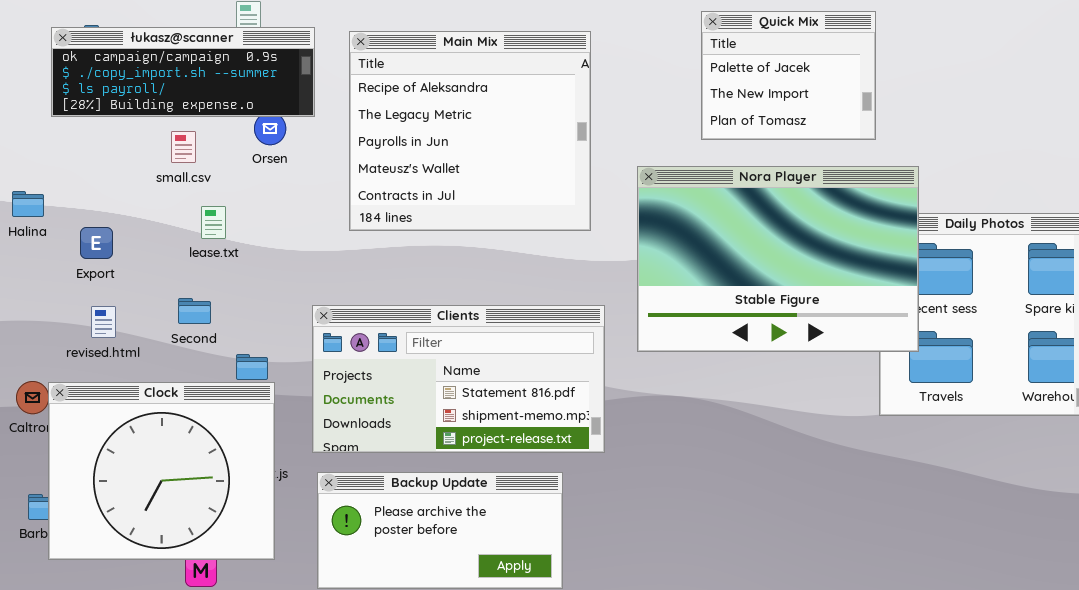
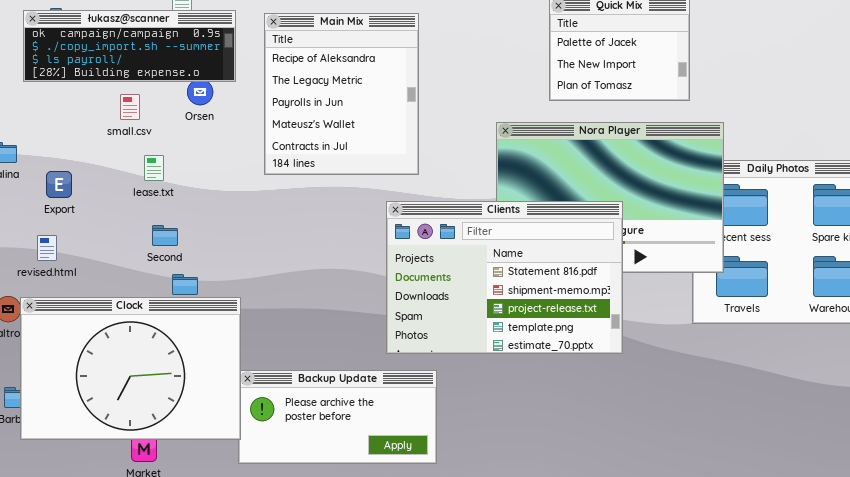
Main Mix: [349,31,591,231] -> [264,13,419,175], resized
Second: [178,298,211,324] -> [152,225,178,246], moved
Clients: [312,305,605,453] -> [386,201,623,354], moved, resized
revised.html: [91,306,116,338] -> [37,235,57,261], moved
Clock: [48,382,275,560] -> [20,297,241,440], resized

